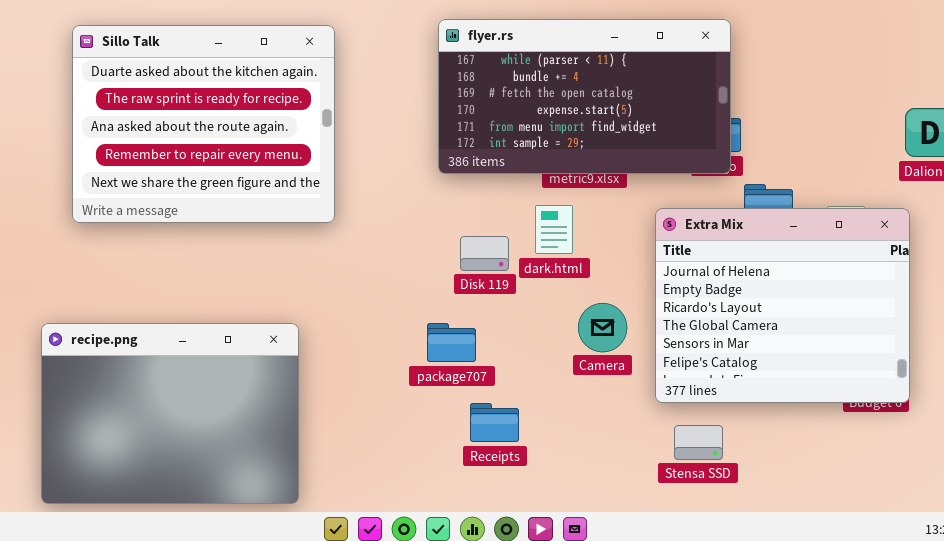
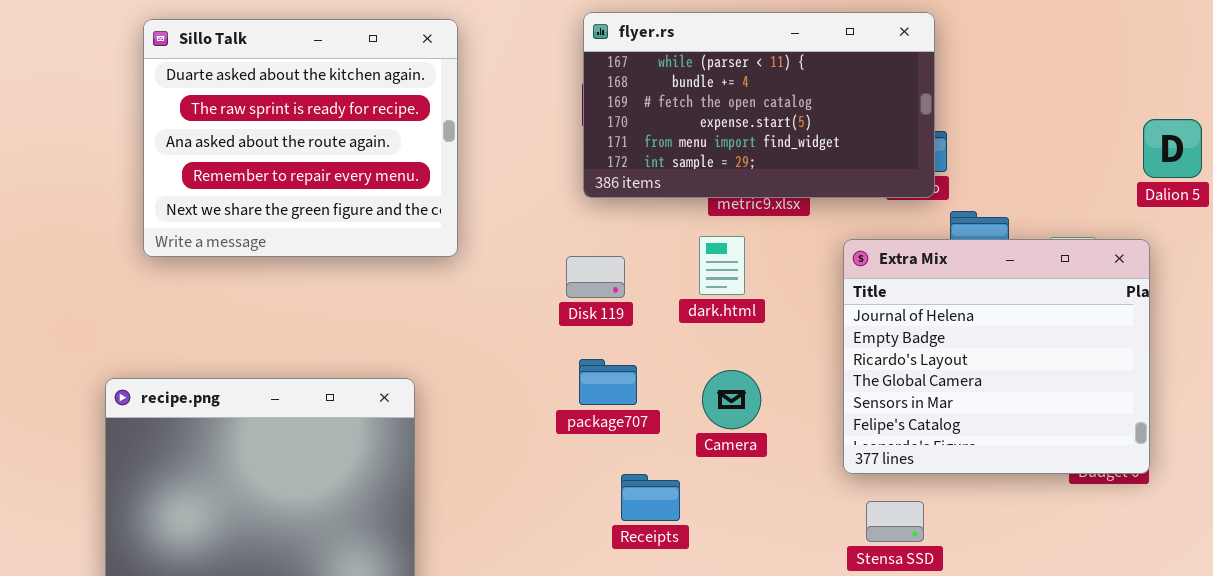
Disk 119: [460,236,509,271] -> [566,256,625,298], moved
Camera: [578,303,627,352] -> [702,370,761,429], moved
package707: [427,323,476,362] -> [579,359,637,405], moved

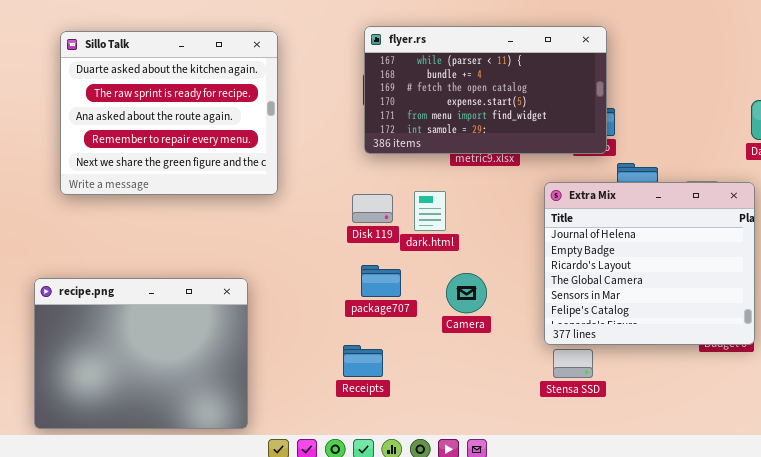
dark.html: [699,236,745,295] -> [414,191,446,231], moved
Receipts: [621,474,680,521] -> [343,345,383,377], moved
Stensa SSD: [866,501,924,542] -> [553,349,593,378], moved

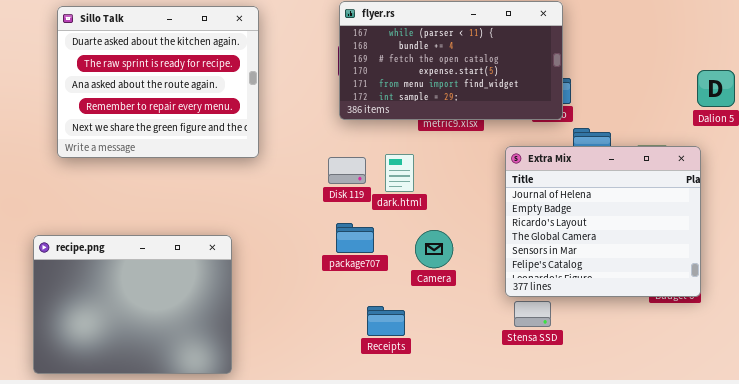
Receipts: [343,345,383,377] -> [367,306,405,336], moved

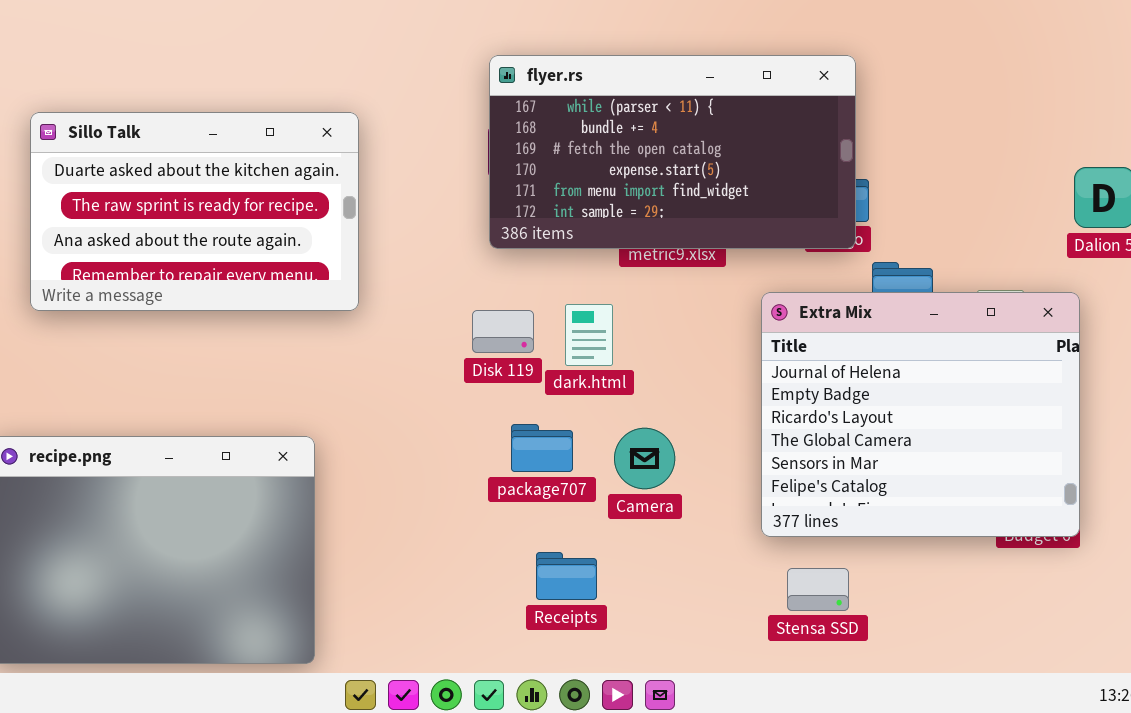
Sillo Talk: [57,6,259,158] -> [30,112,359,311], resized
package707: [336,223,374,253] -> [511,424,573,472], moved
Stensa SSD: [514,301,551,327] -> [787,568,849,611], moved

